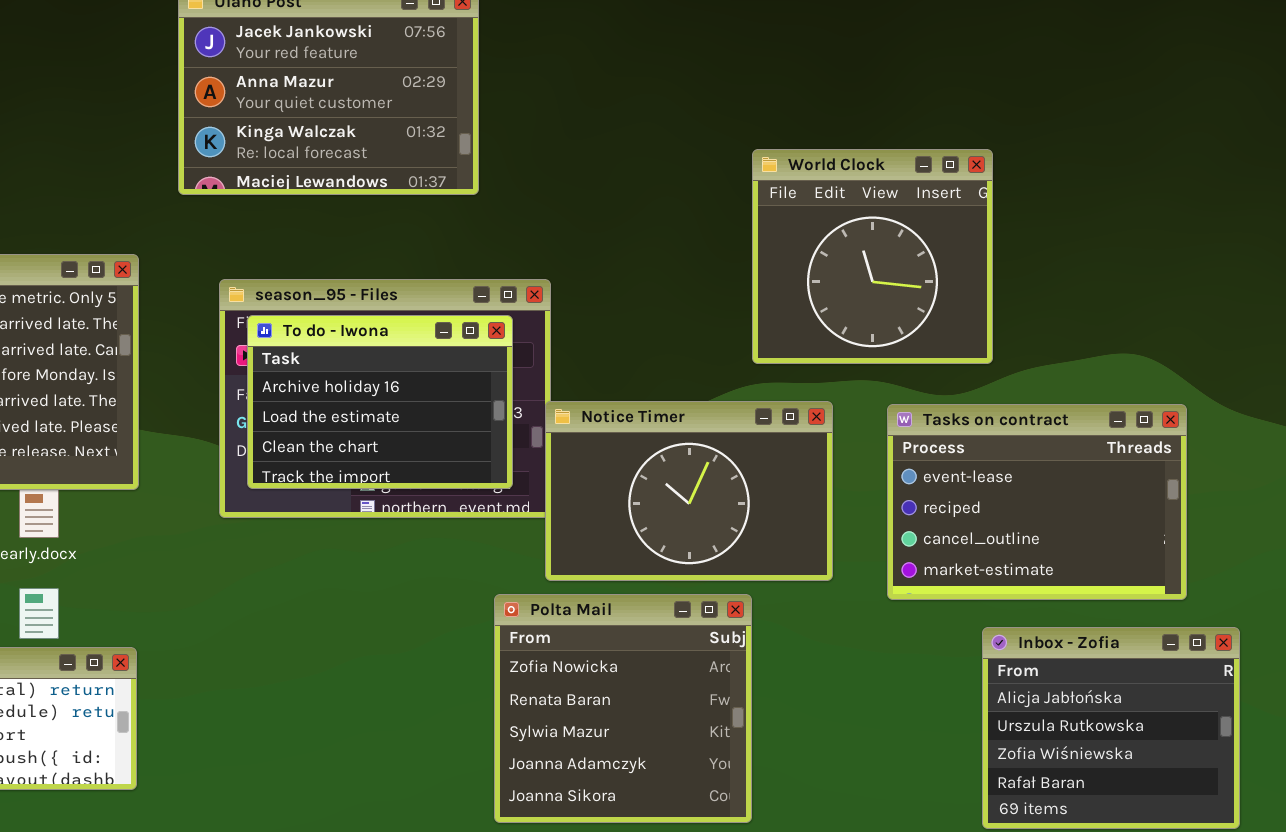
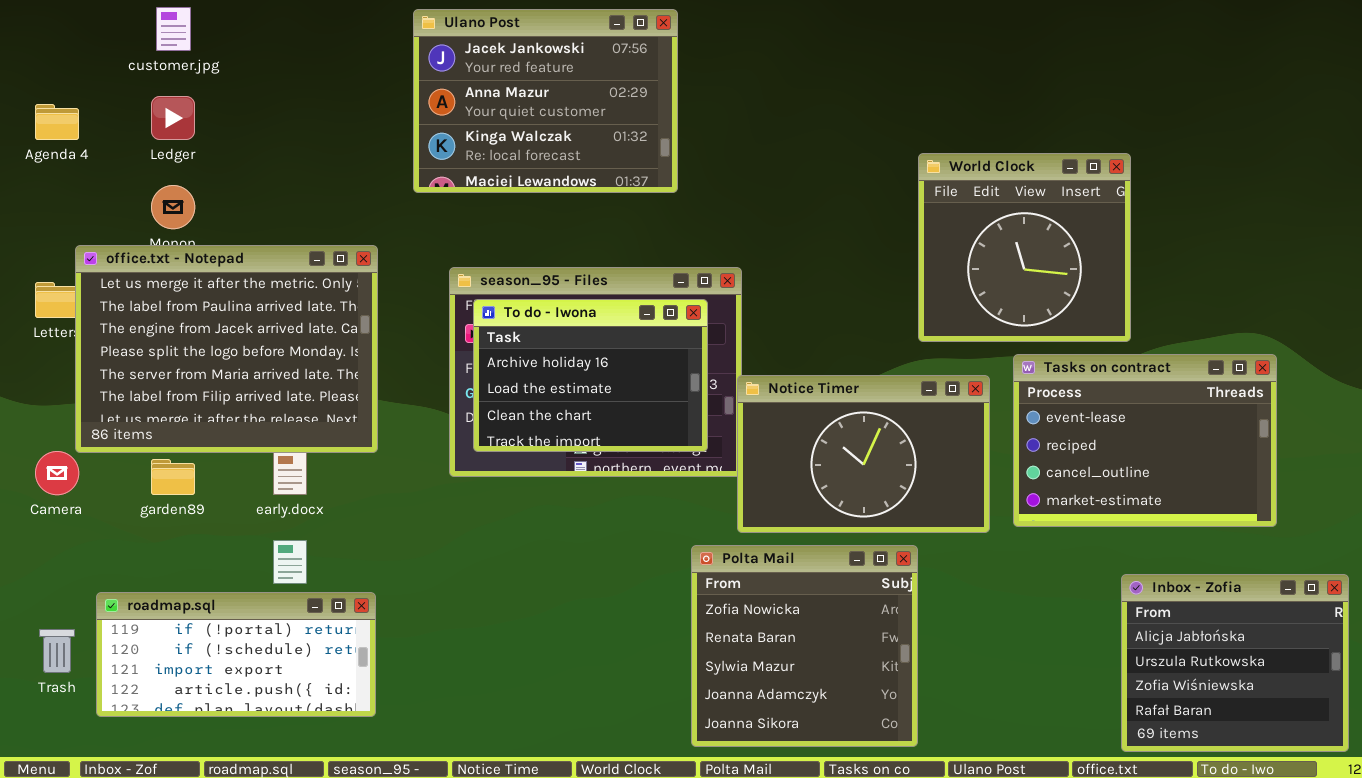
Tasks on contract: [887,404,1187,600] -> [1013,354,1277,527], moved

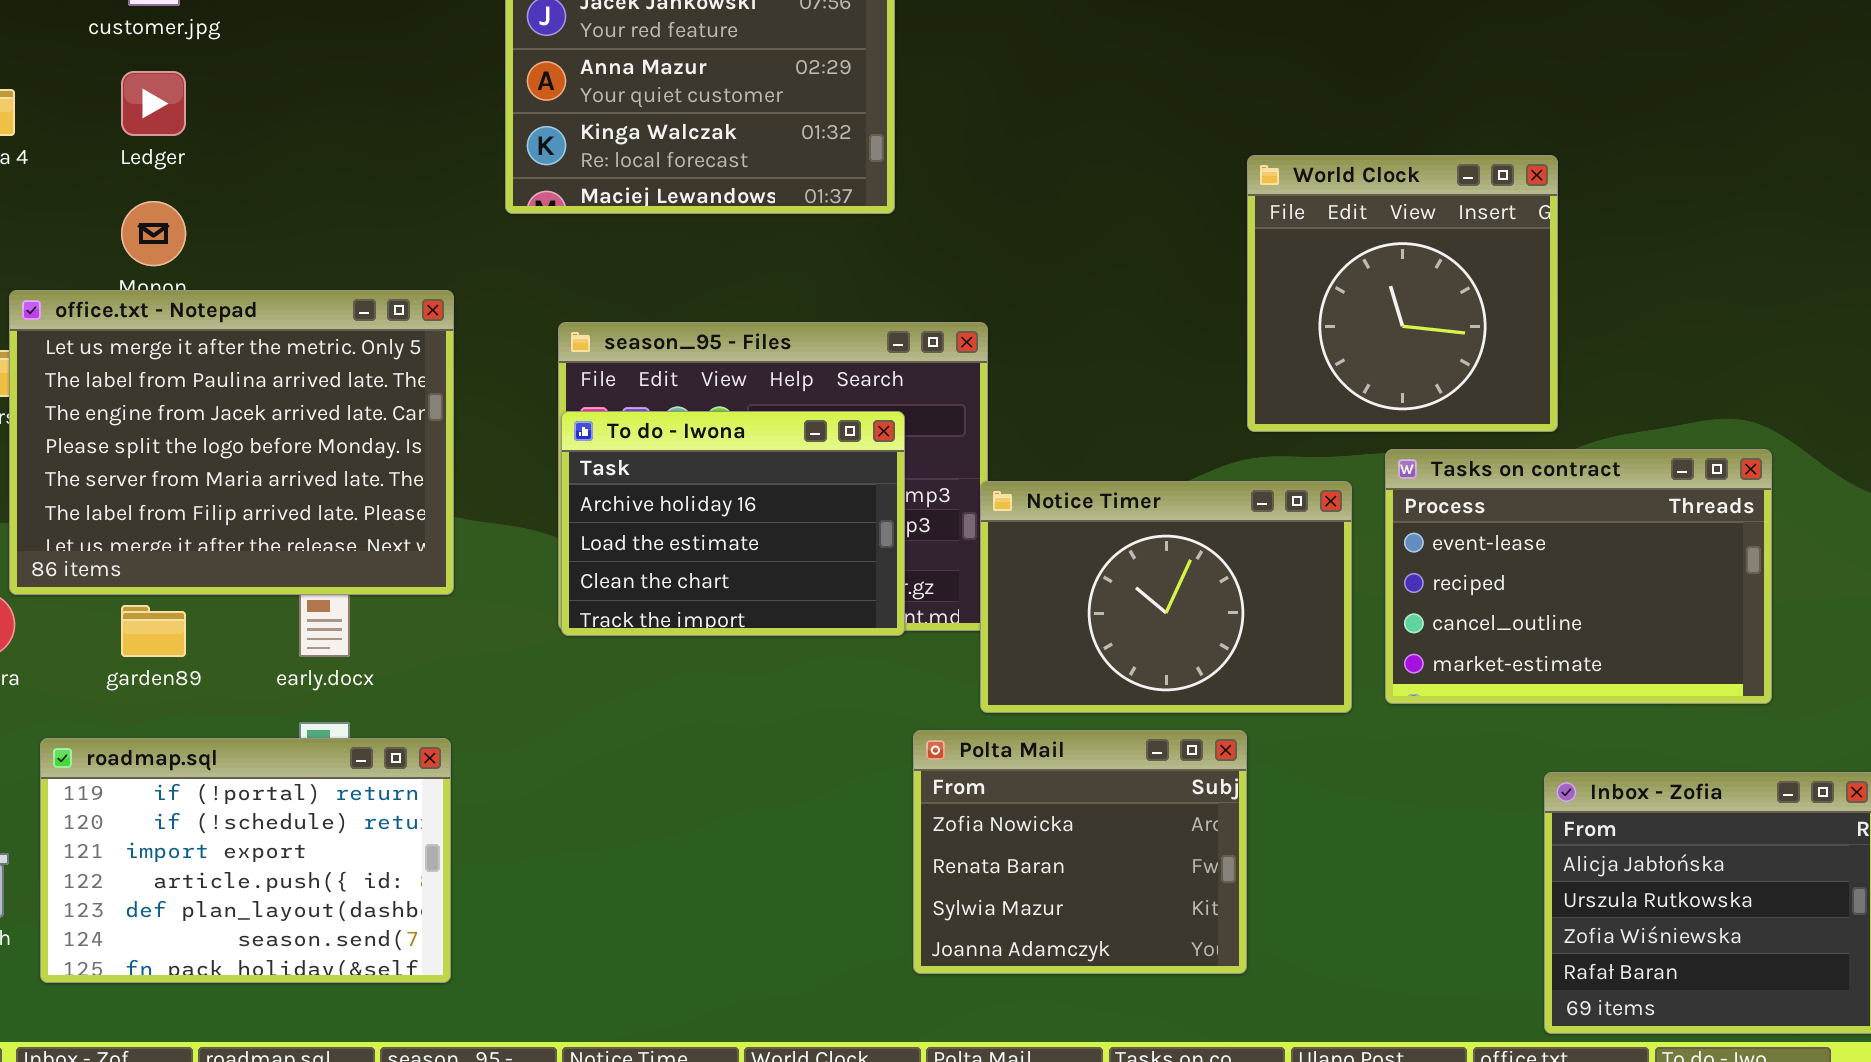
To do - Iwona: [473,299,708,452] -> [561,411,905,636], moved
Polta Mail: [691,545,918,747] -> [913,730,1247,974], resized
roadmap.sql: [96,592,376,717] -> [40,738,451,983], resized

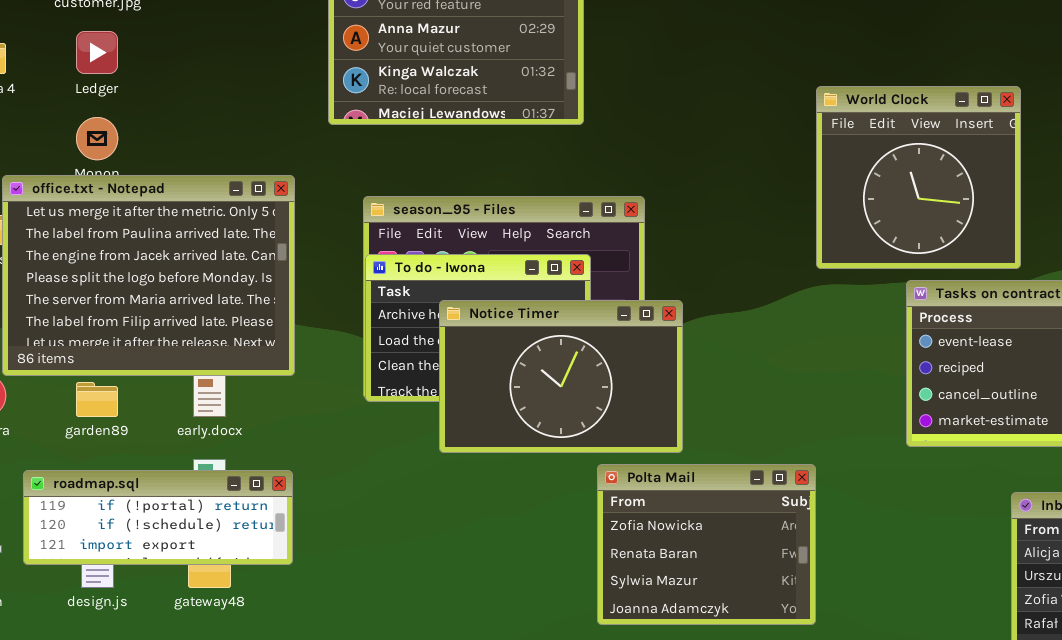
Notice Timer: [980,481,1352,713] -> [439,300,683,453], moved
roadmap.sql: [40,738,451,983] -> [23,470,293,565], resized

